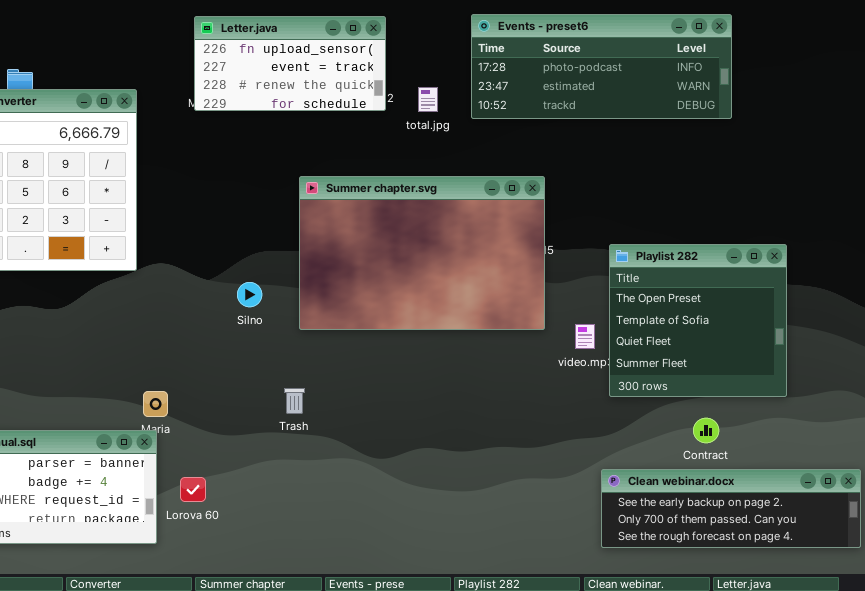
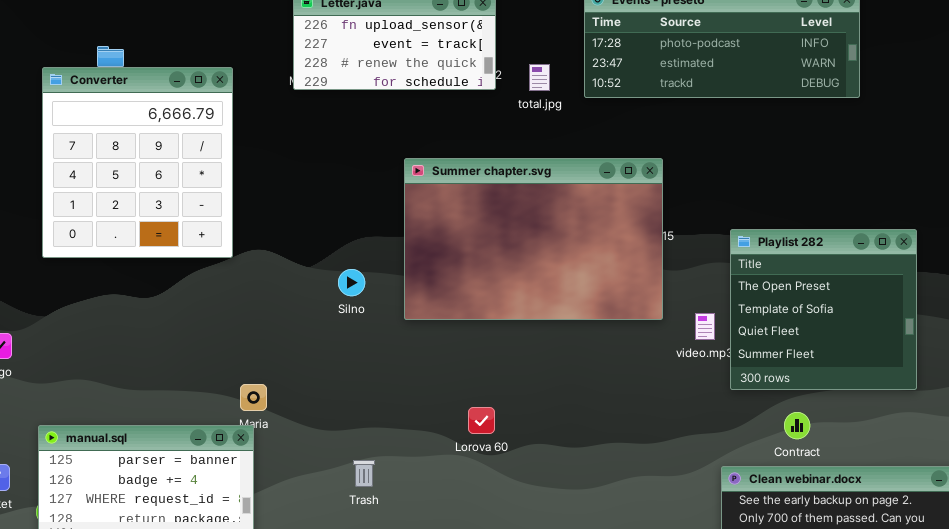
Trash: [284,388,305,414] -> [353,460,375,487], moved
Contract: [693,418,719,443] -> [784,412,810,439], moved
Lorova 60: [180,477,206,502] -> [468,407,495,434], moved

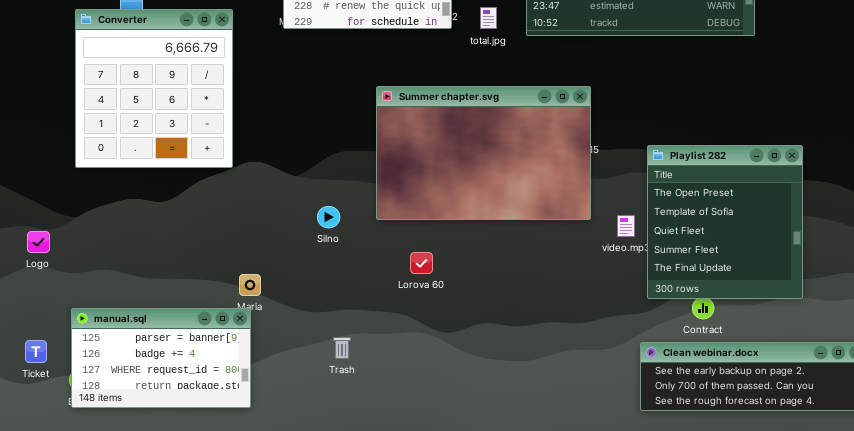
Playlist 282: [730,229,917,390] -> [647,145,803,299], resized
Silno: [338,269,365,296] -> [317,206,340,228], moved
Lorova 60: [468,407,495,434] -> [410,252,433,274], moved

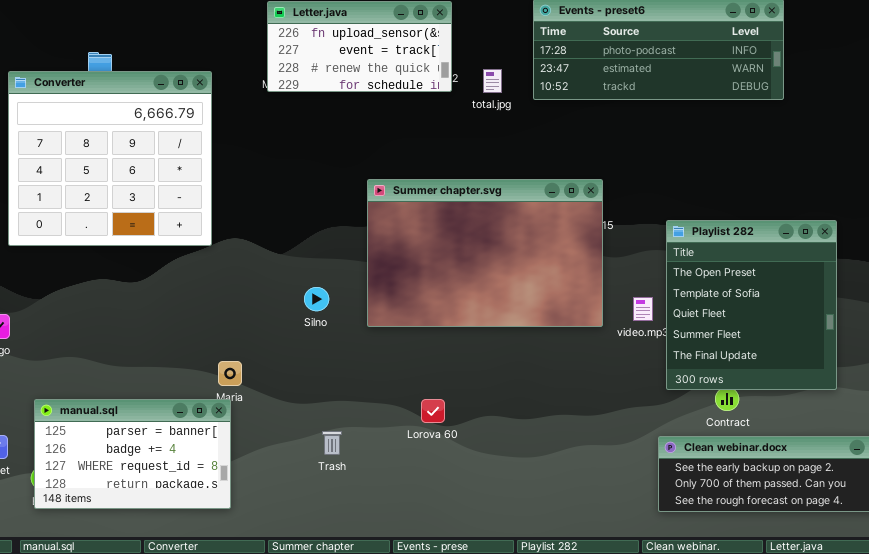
Converter: [75,9,233,168] -> [8,71,212,246], resized
Summer chapter.svg: [376,86,591,220] -> [367,179,603,327], moved
Lorova 60: [410,252,433,274] -> [421,399,445,423], moved

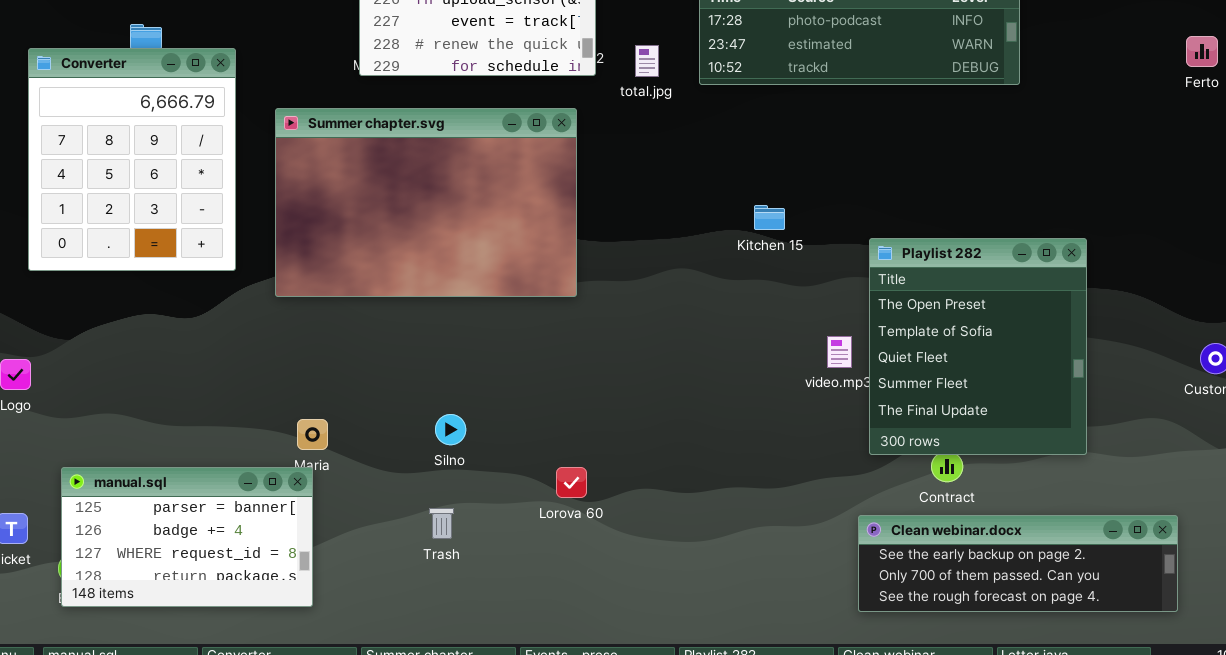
Converter: [8,71,212,246] -> [28,48,236,271], resized
Summer chapter.svg: [367,179,603,327] -> [275,108,577,297], moved
Silno: [304,287,329,311] -> [435,414,466,445], moved

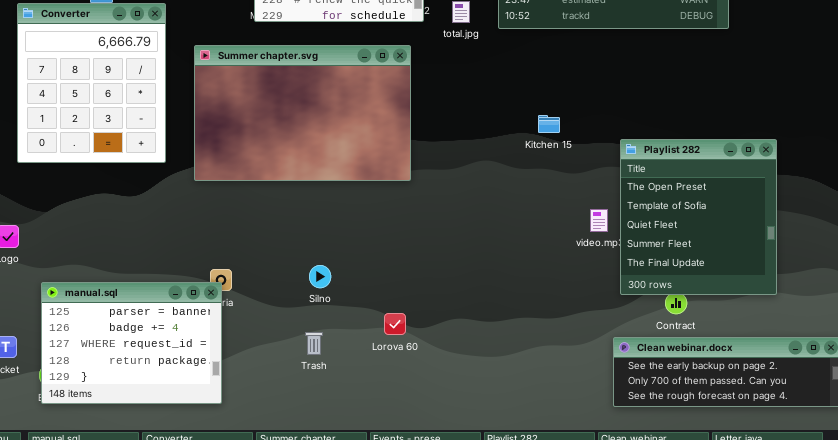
manual.sql: [61,467,313,607] -> [41,282,222,404], resized
Lorova 60: [556,467,587,498] -> [384,313,406,335], moved

